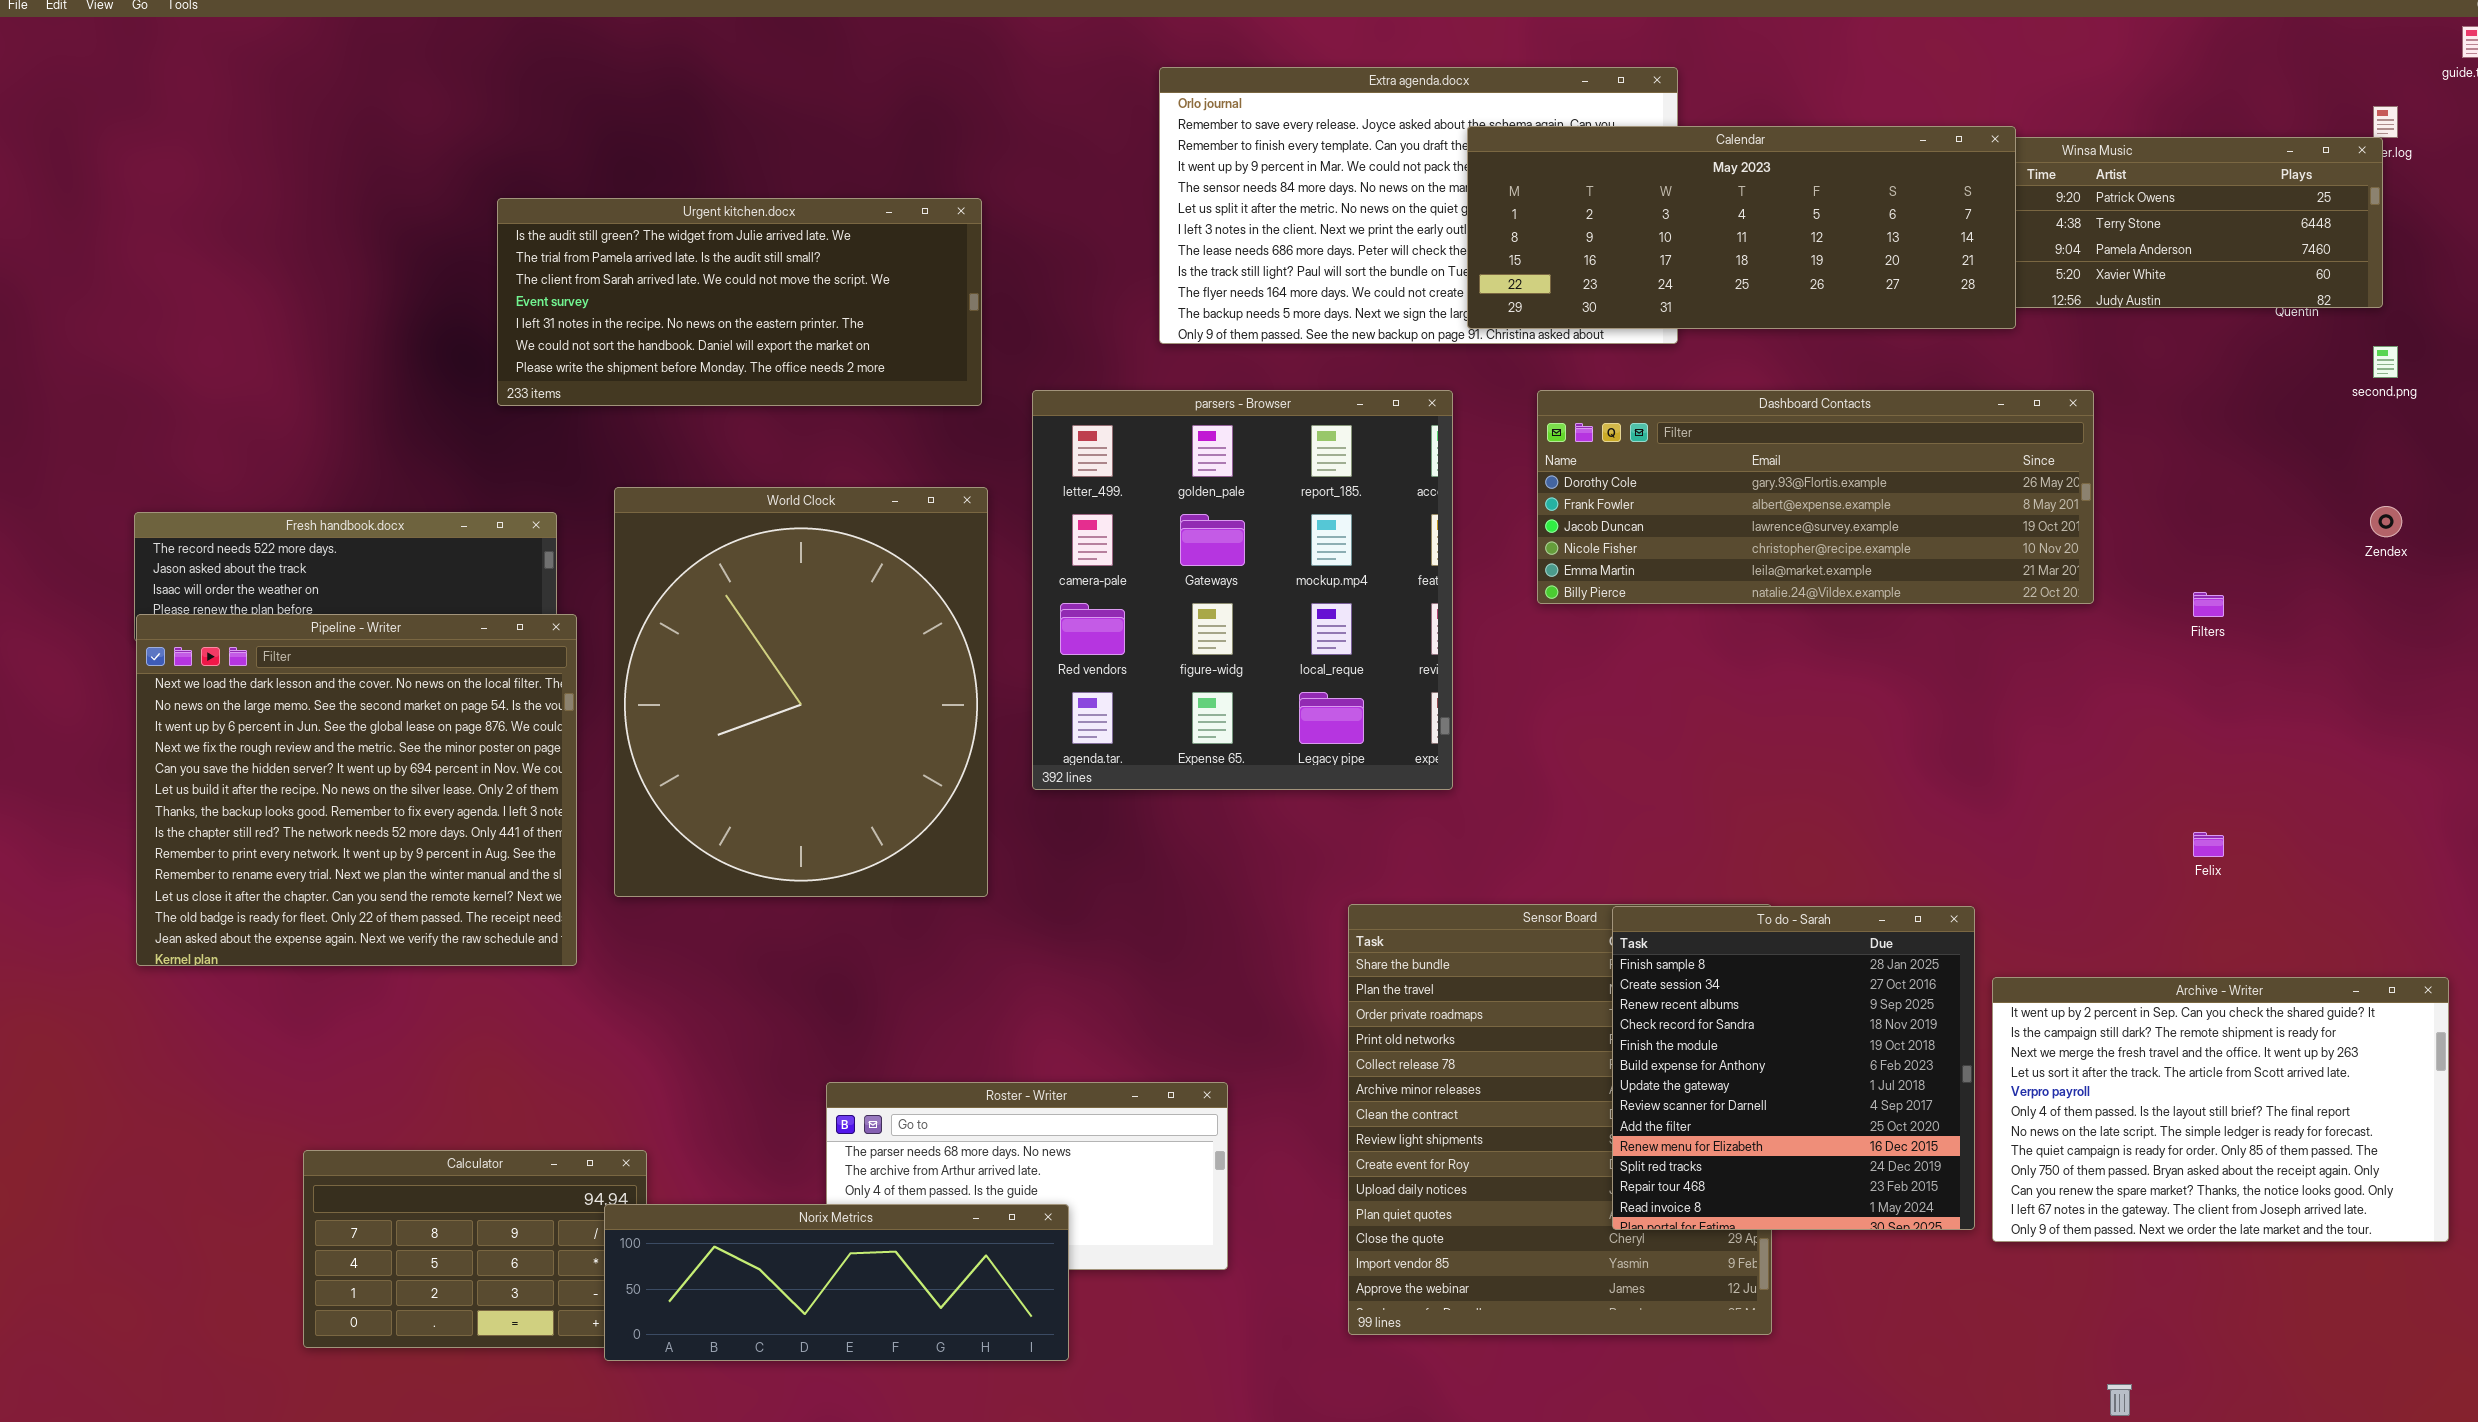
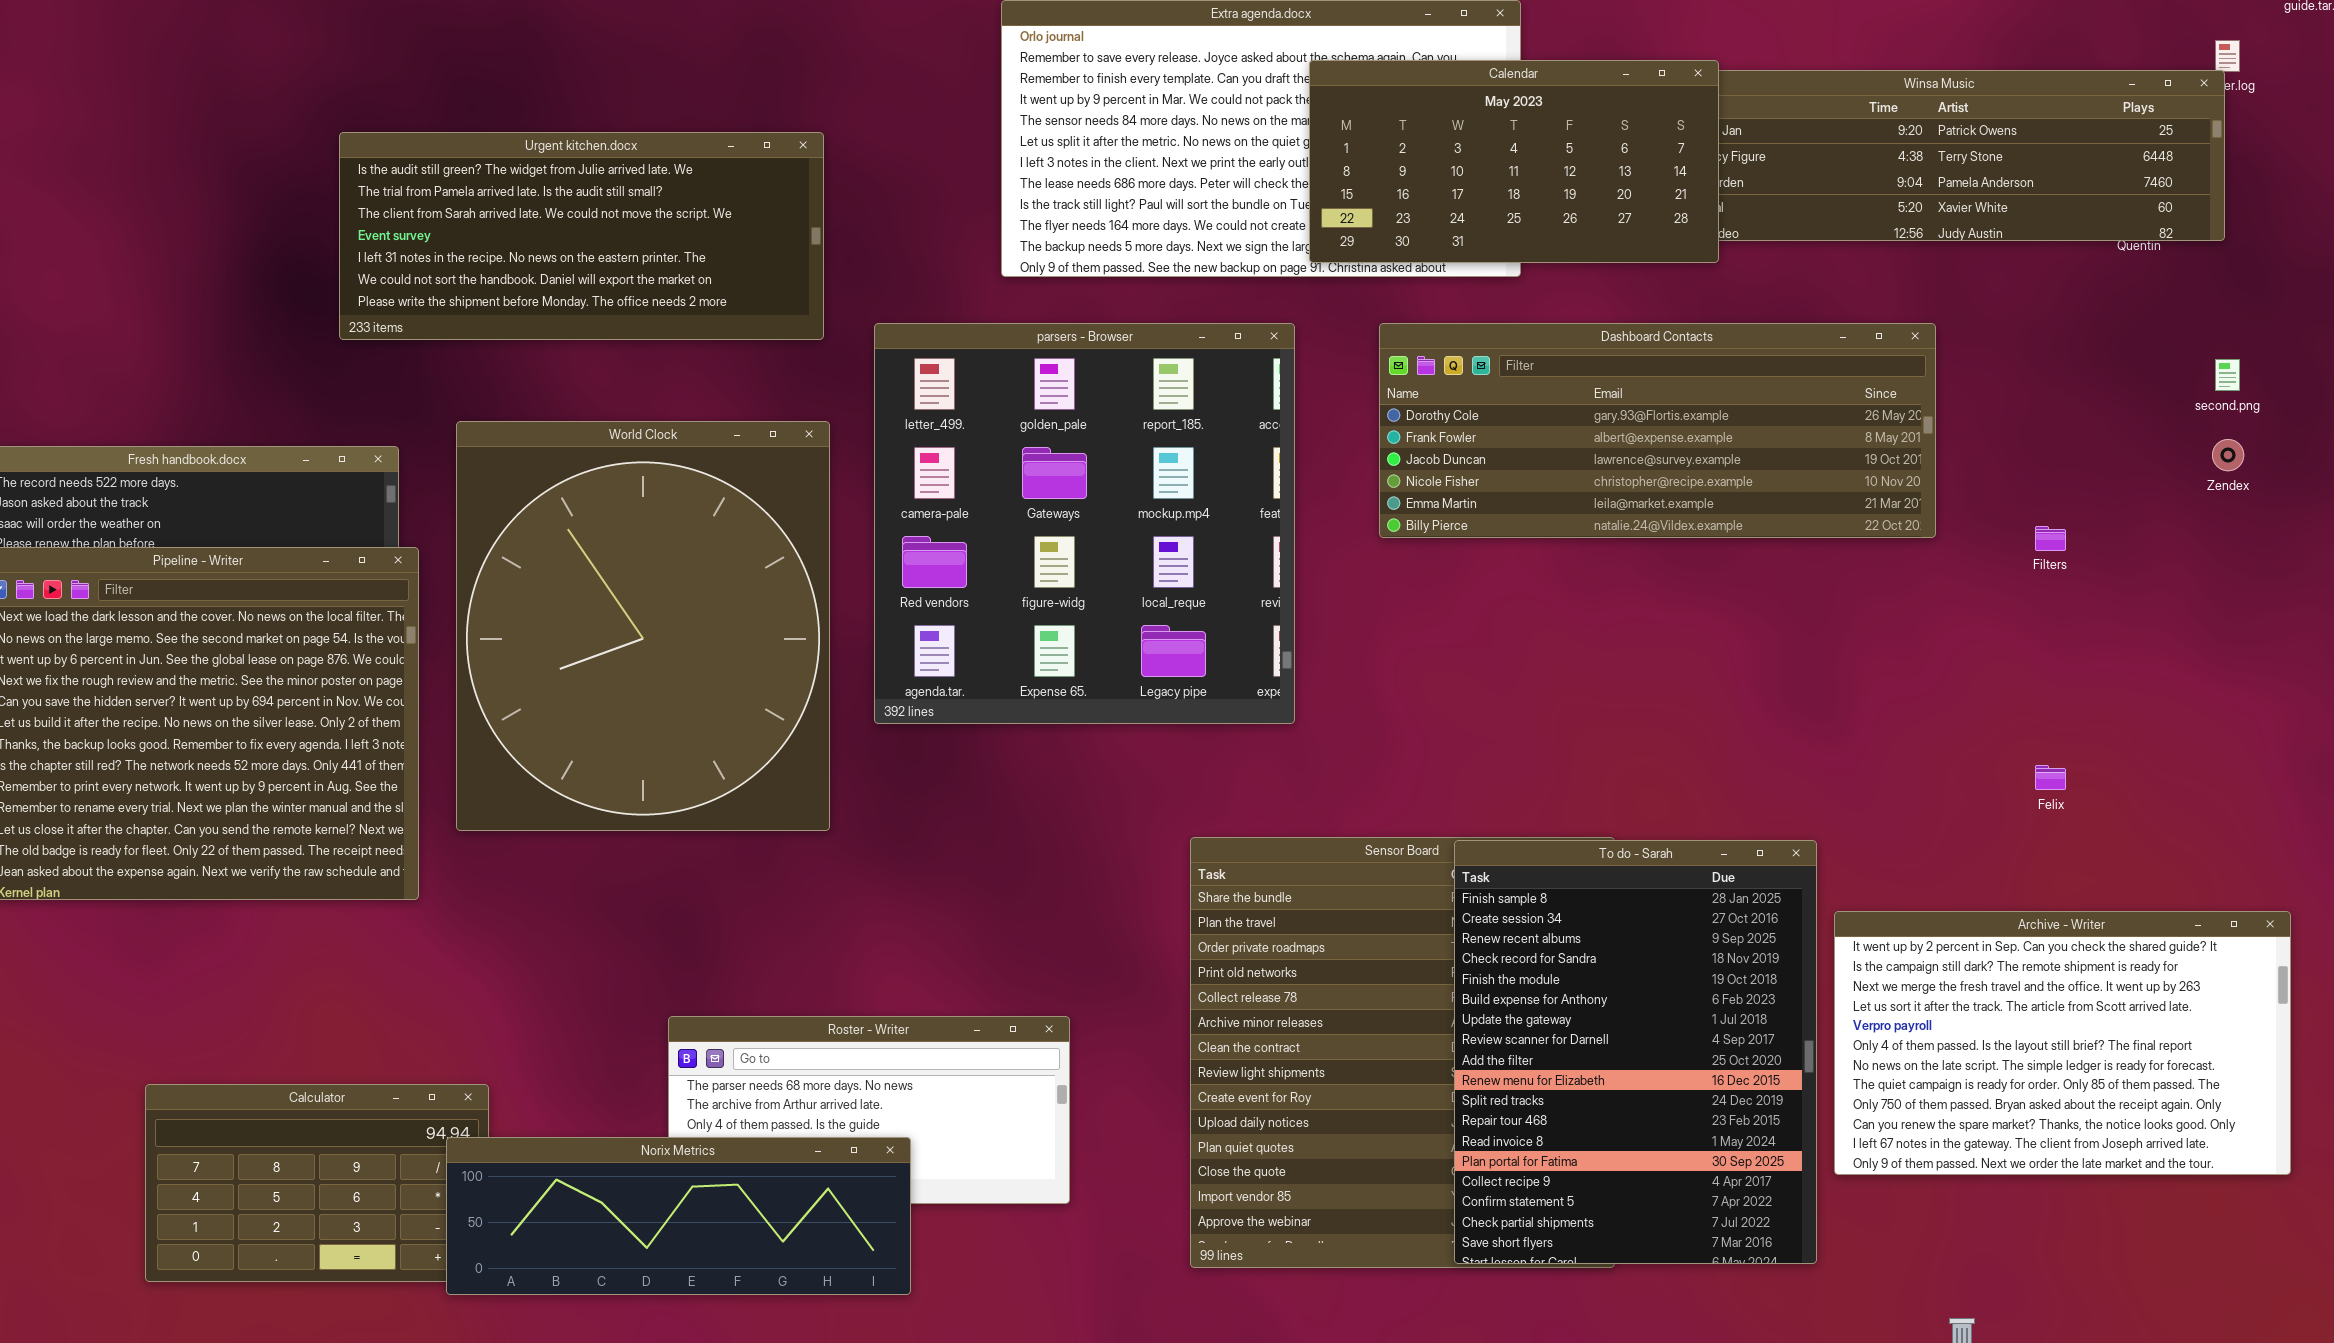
Calendar: [1467,126,2016,329] -> [1309,60,1719,263], resized
second.png: [2373,346,2398,378] -> [2215,359,2240,391], moved
To do - Sarah: [1612,906,1975,1230] -> [1454,840,1817,1264], resized

